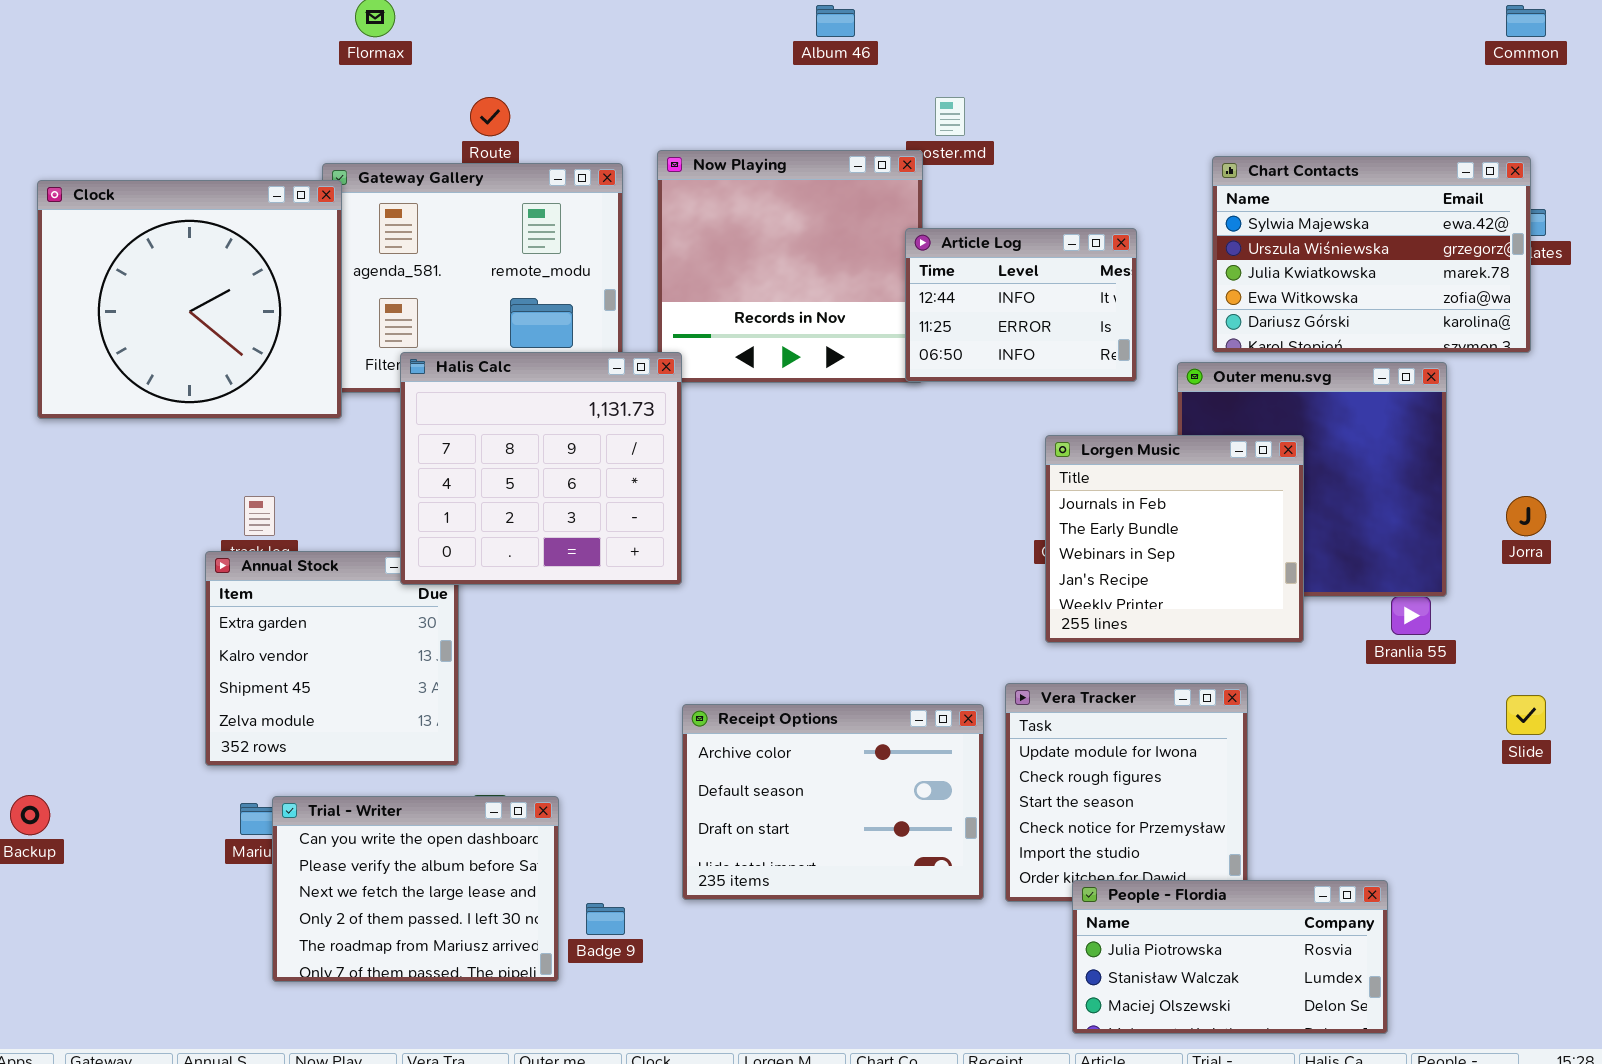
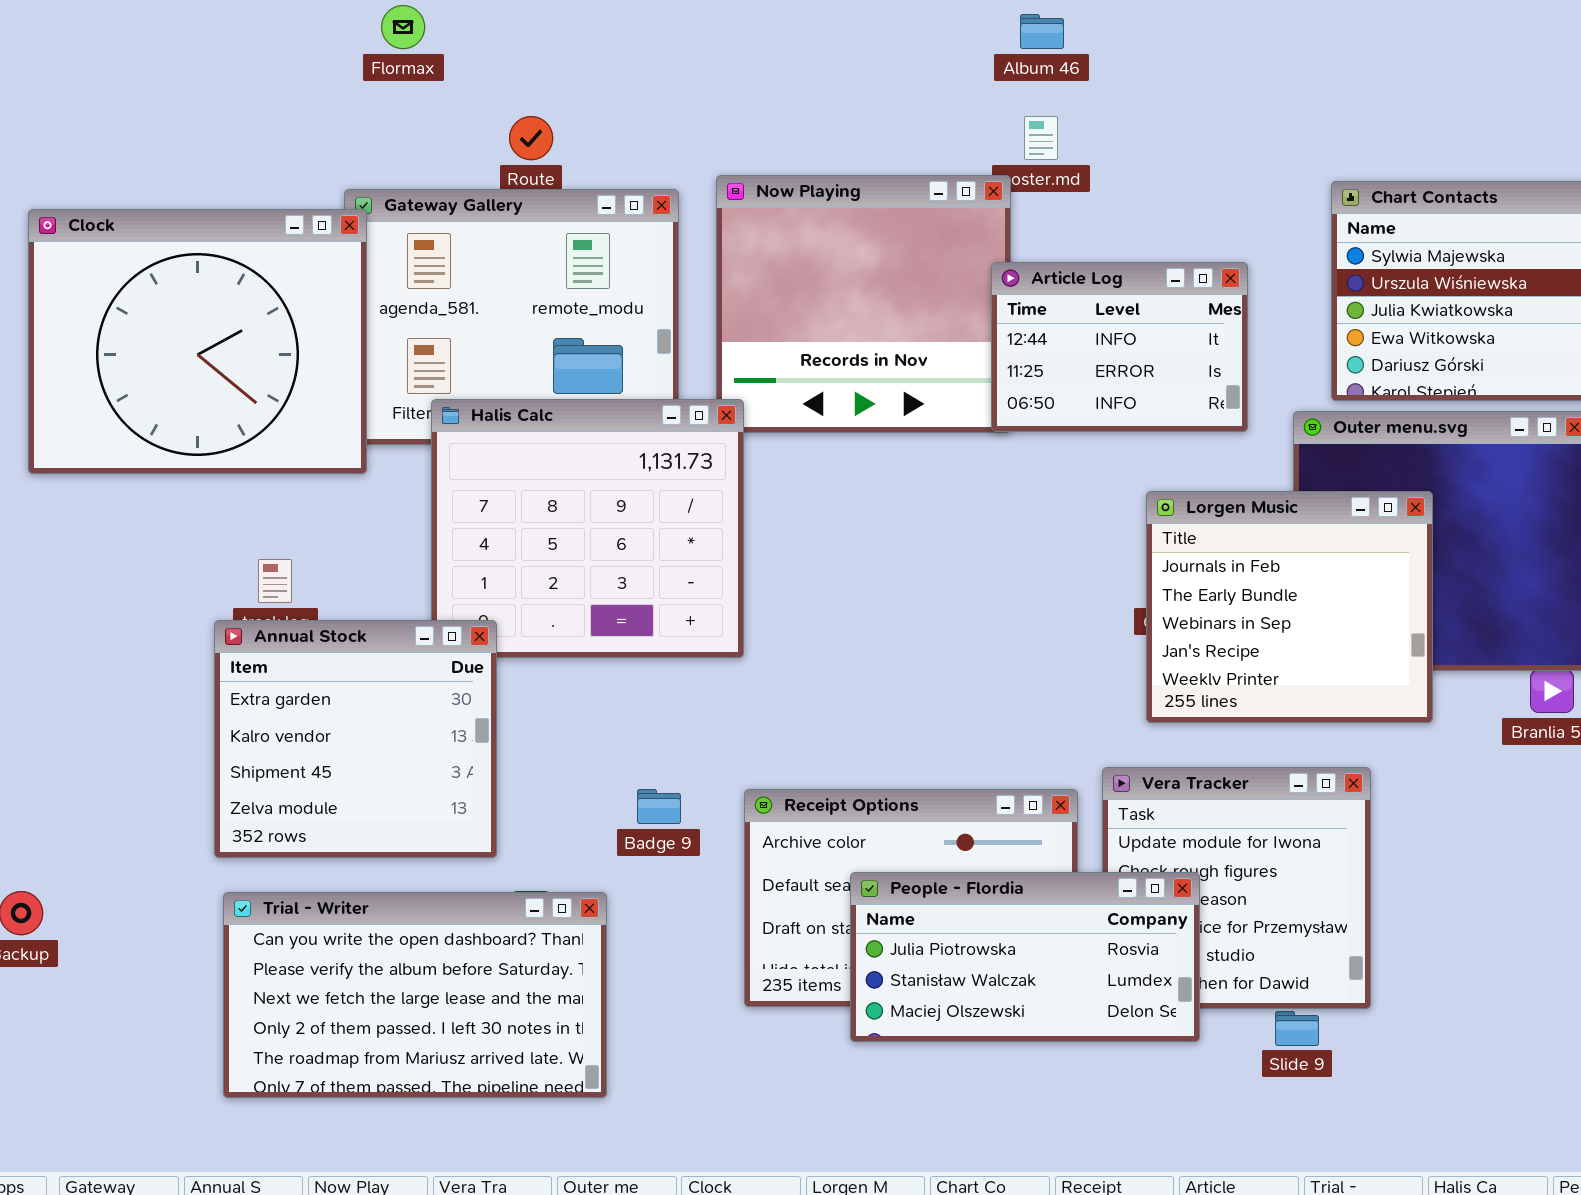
Album 46: [816,5,855,37] -> [1020,14,1064,49], moved
Annual Stock: [205,551,459,766] -> [214,620,497,858], raised
Trial - Writer: [272,796,559,982] -> [223,892,607,1098], resized
People - Flordia: [1072,880,1388,1034] -> [850,872,1200,1042], moved
Badge 9: [586,903,625,935] -> [637,789,681,824], moved

